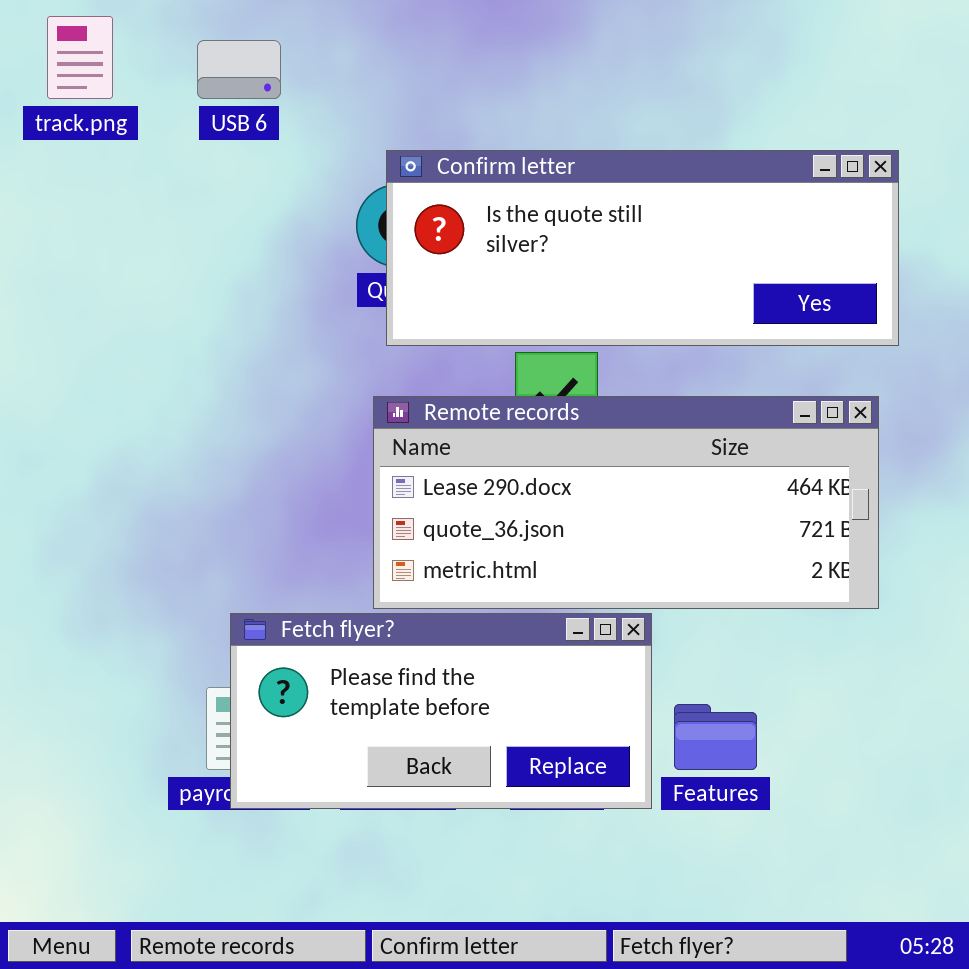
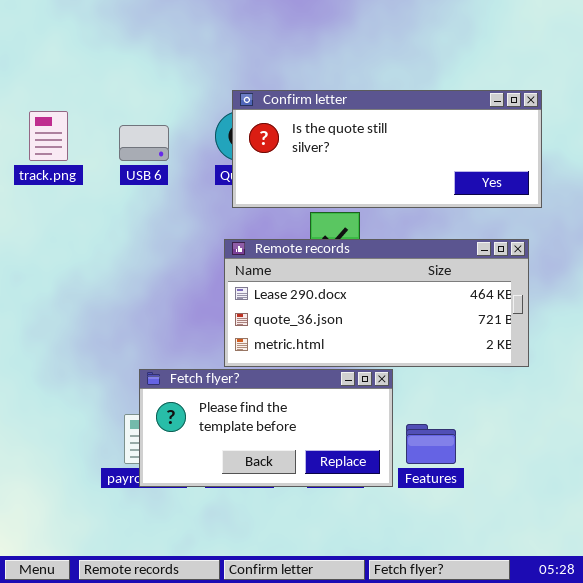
track.png: [47,16,113,99] -> [29,111,68,161], moved
USB 6: [197,40,281,99] -> [119,125,169,161], moved

